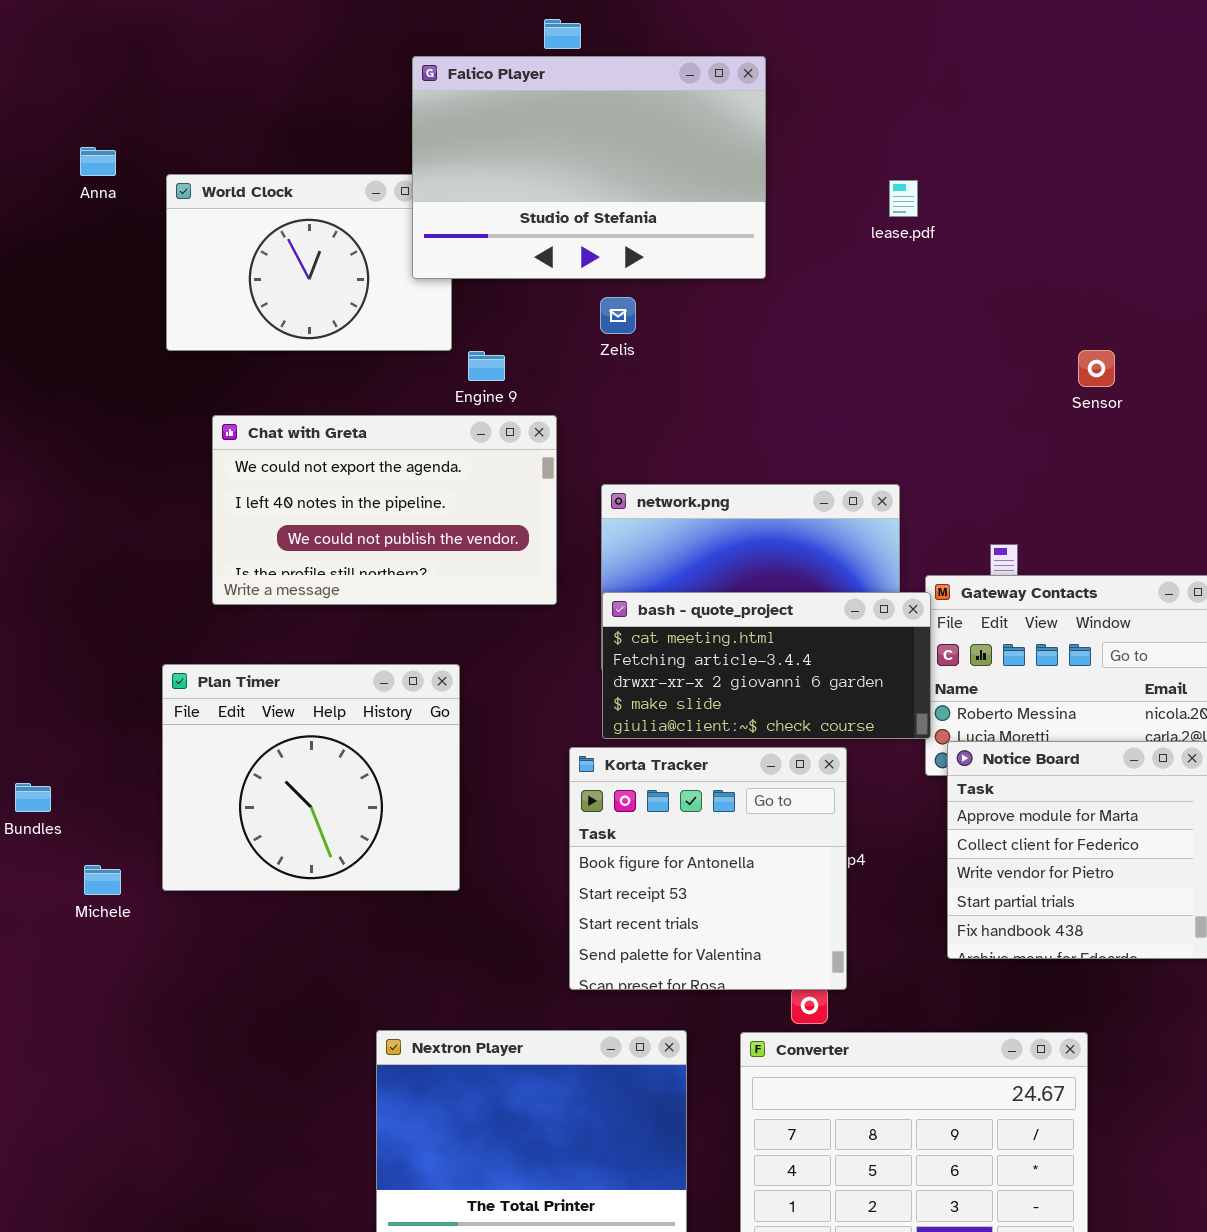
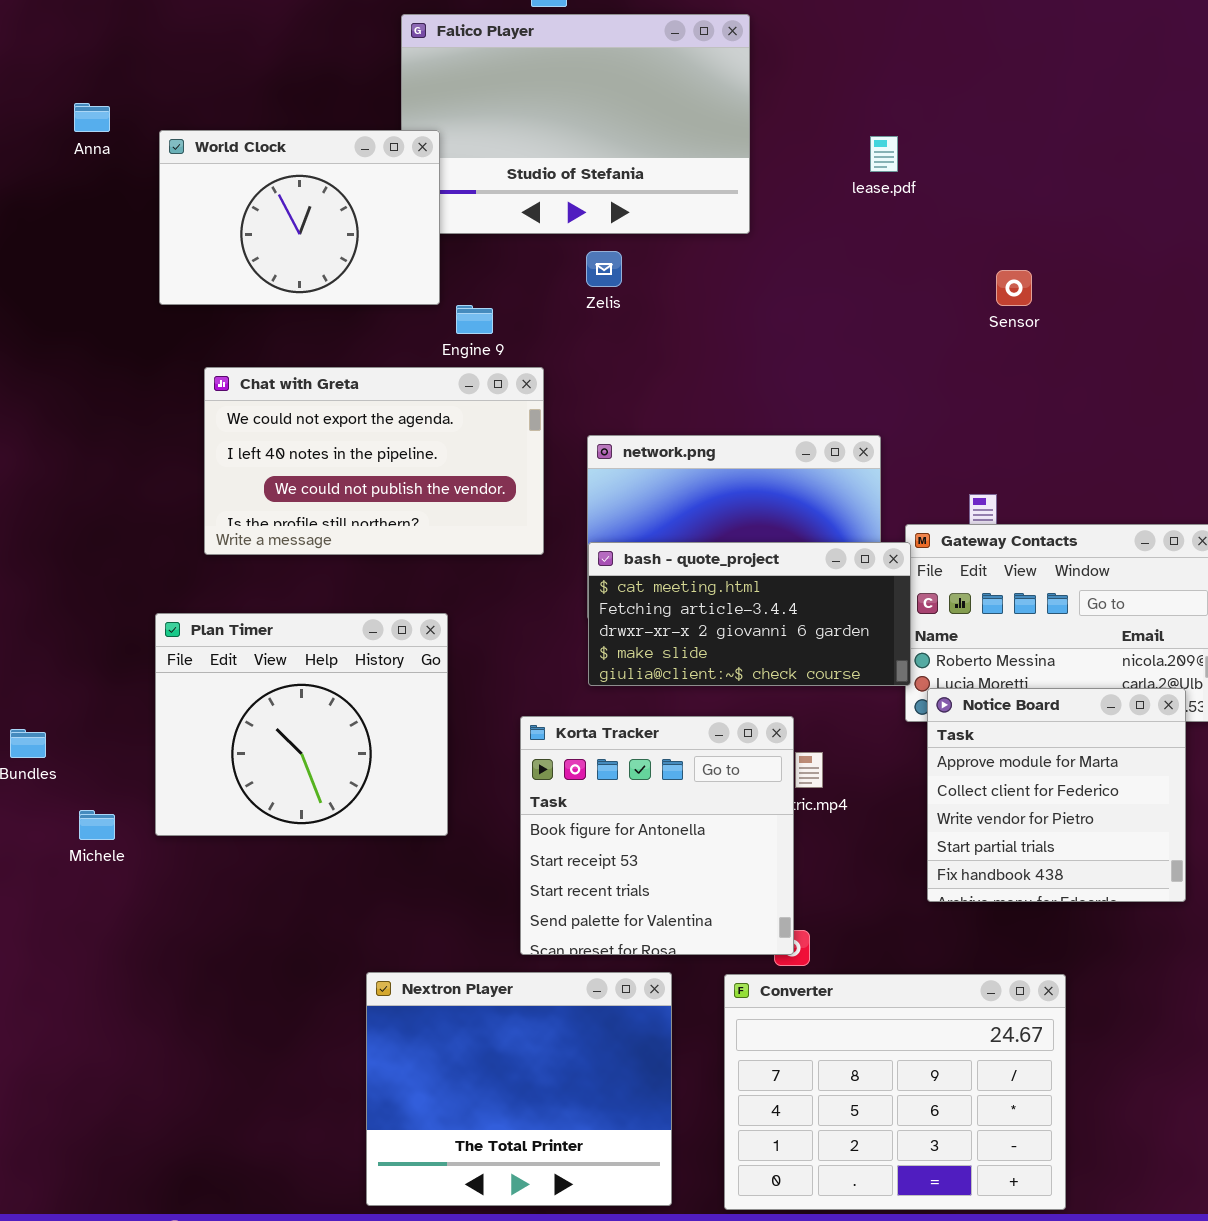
World Clock: [166,174,452,351] -> [159,130,440,305], raised
Sensor: [1078,350,1115,387] -> [996,270,1032,306], moved
Korta Tracker: [569,747,847,990] -> [520,716,794,955], moved

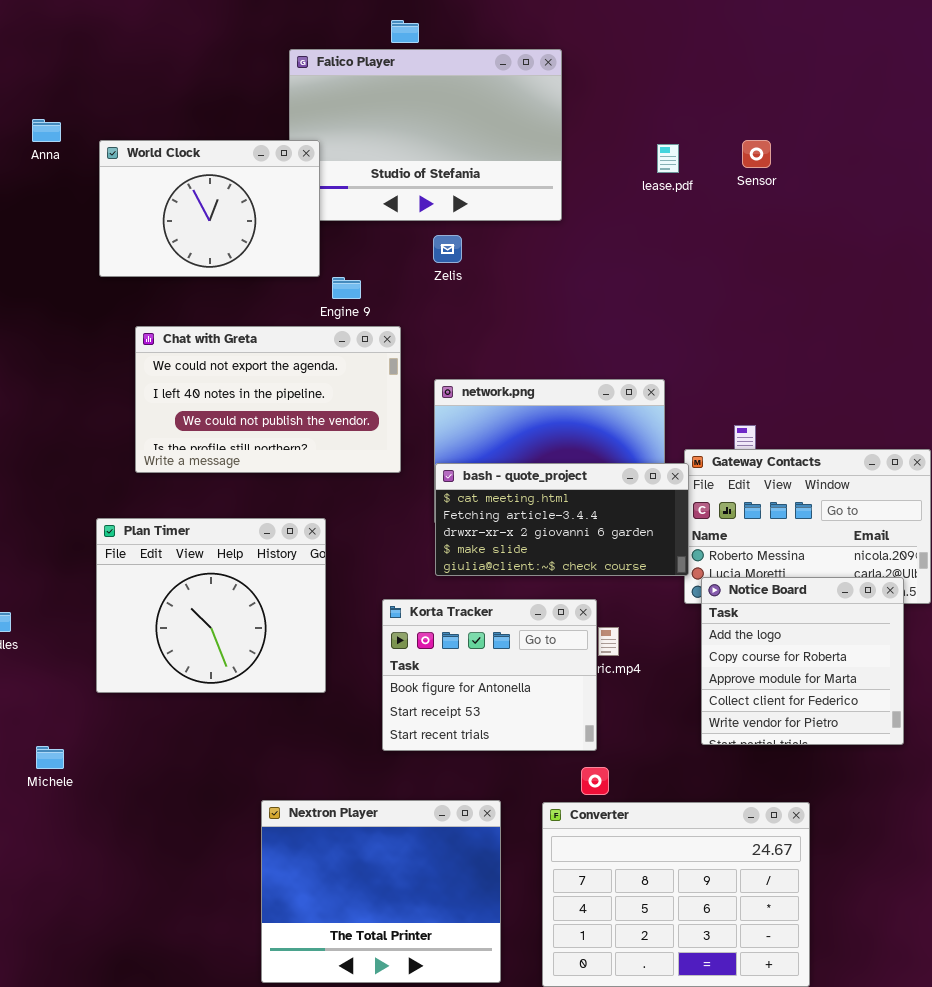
Sensor: [996,270,1032,306] -> [742,140,771,168], moved
Notice Board: [927,688,1186,902] -> [701,577,904,745], scrolled up 2 rows
Korta Tracker: [520,716,794,955] -> [382,599,597,751], resized
Michele: [79,810,115,840] -> [36,746,64,769], moved

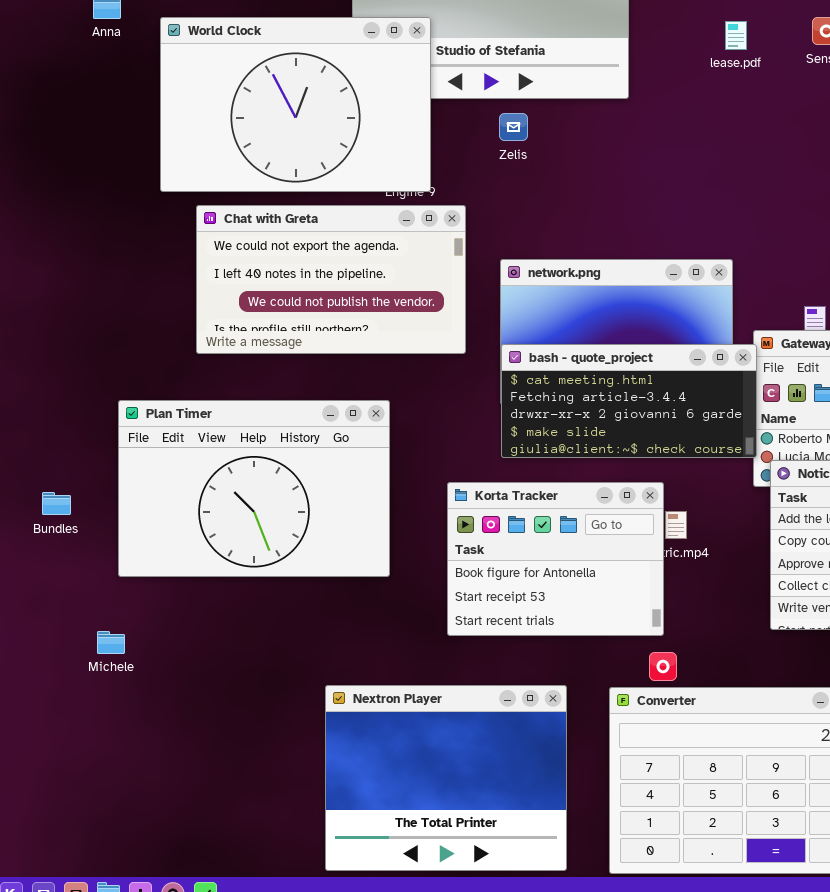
World Clock: [99,140,320,277] -> [160,17,431,192], resized
Plan Timer: [96,518,326,693] -> [118,400,390,577], resized

